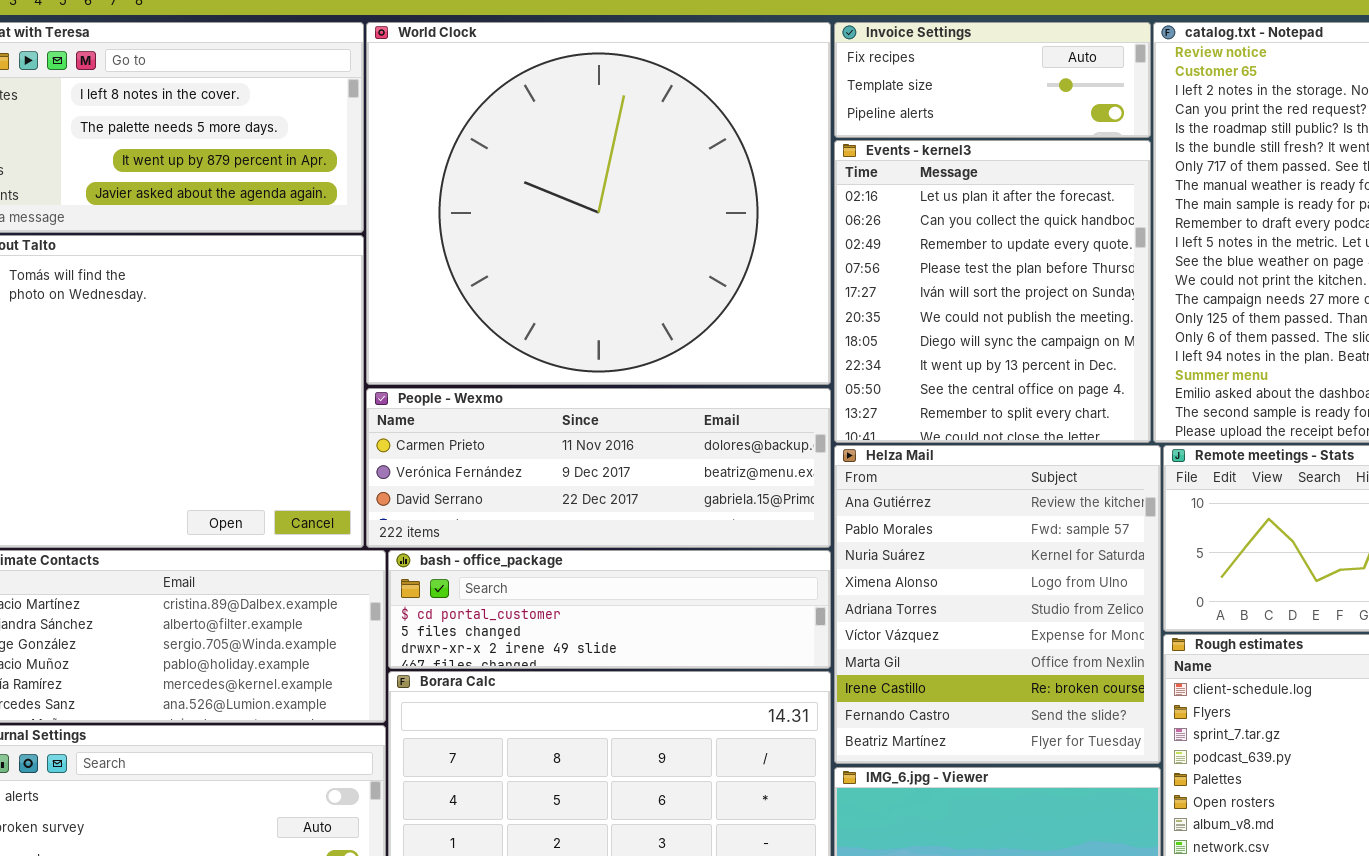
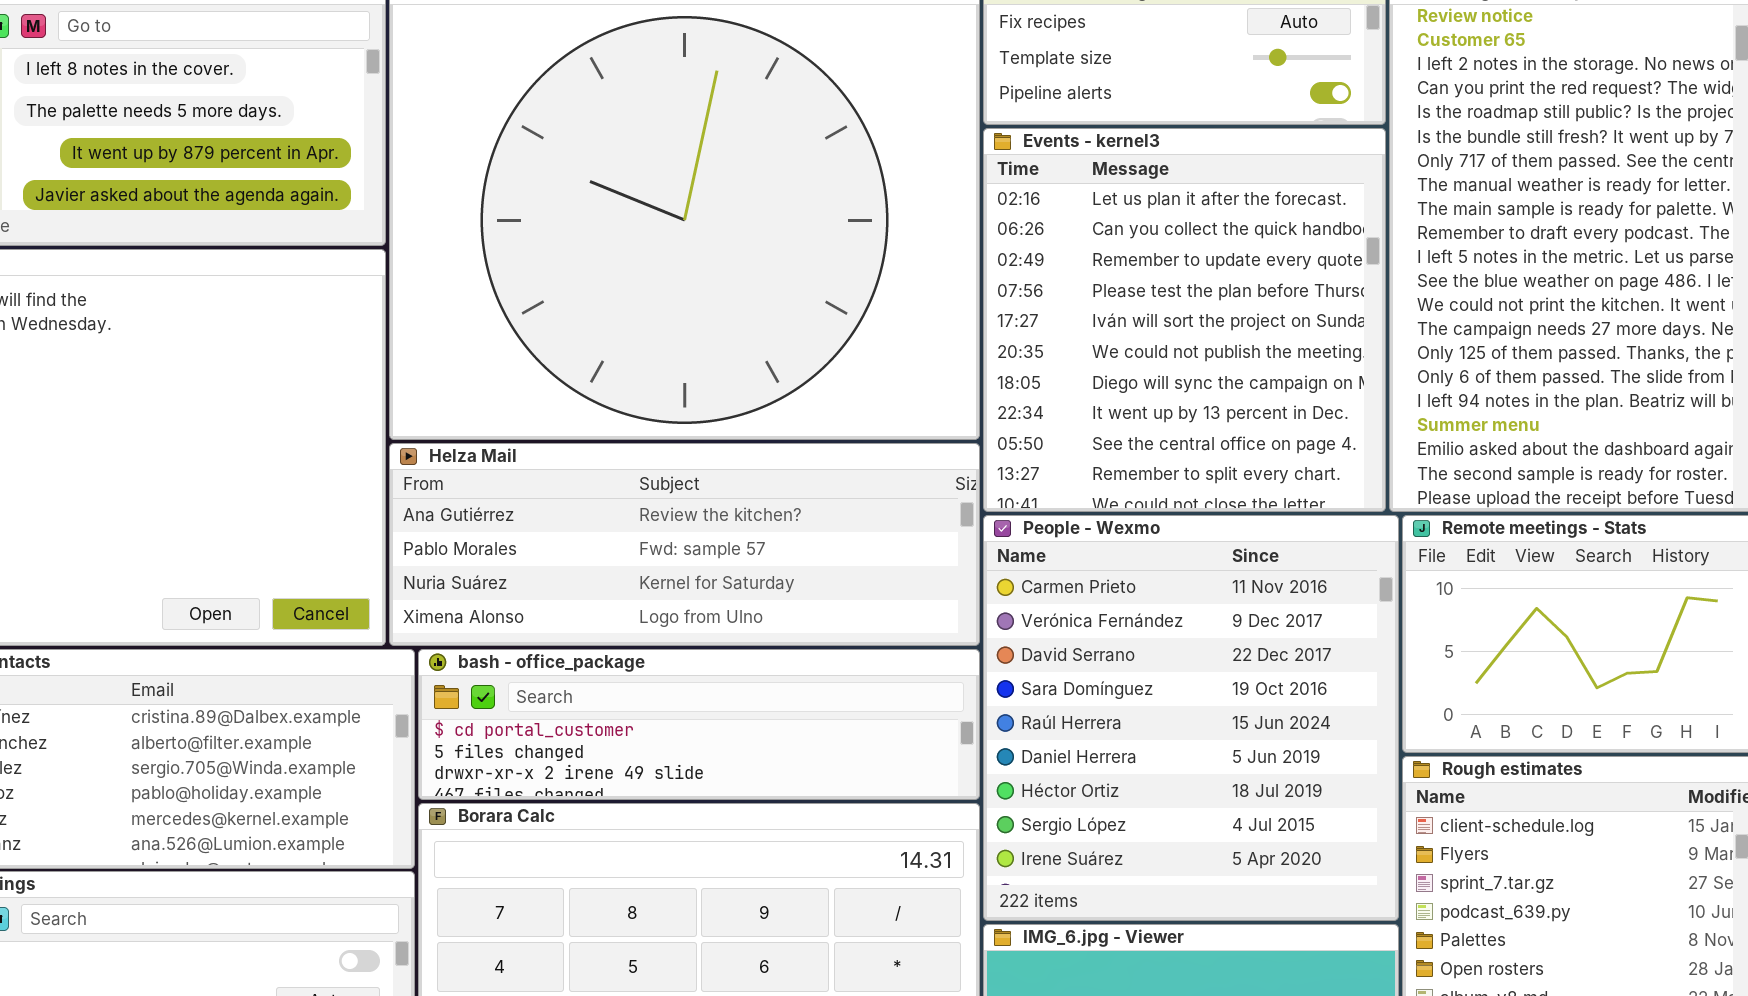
People - Wexmo: [366,388,831,548] -> [983,515,1399,921], moved, resized
Helza Mail: [834,445,1161,764] -> [389,443,980,646], moved, resized

